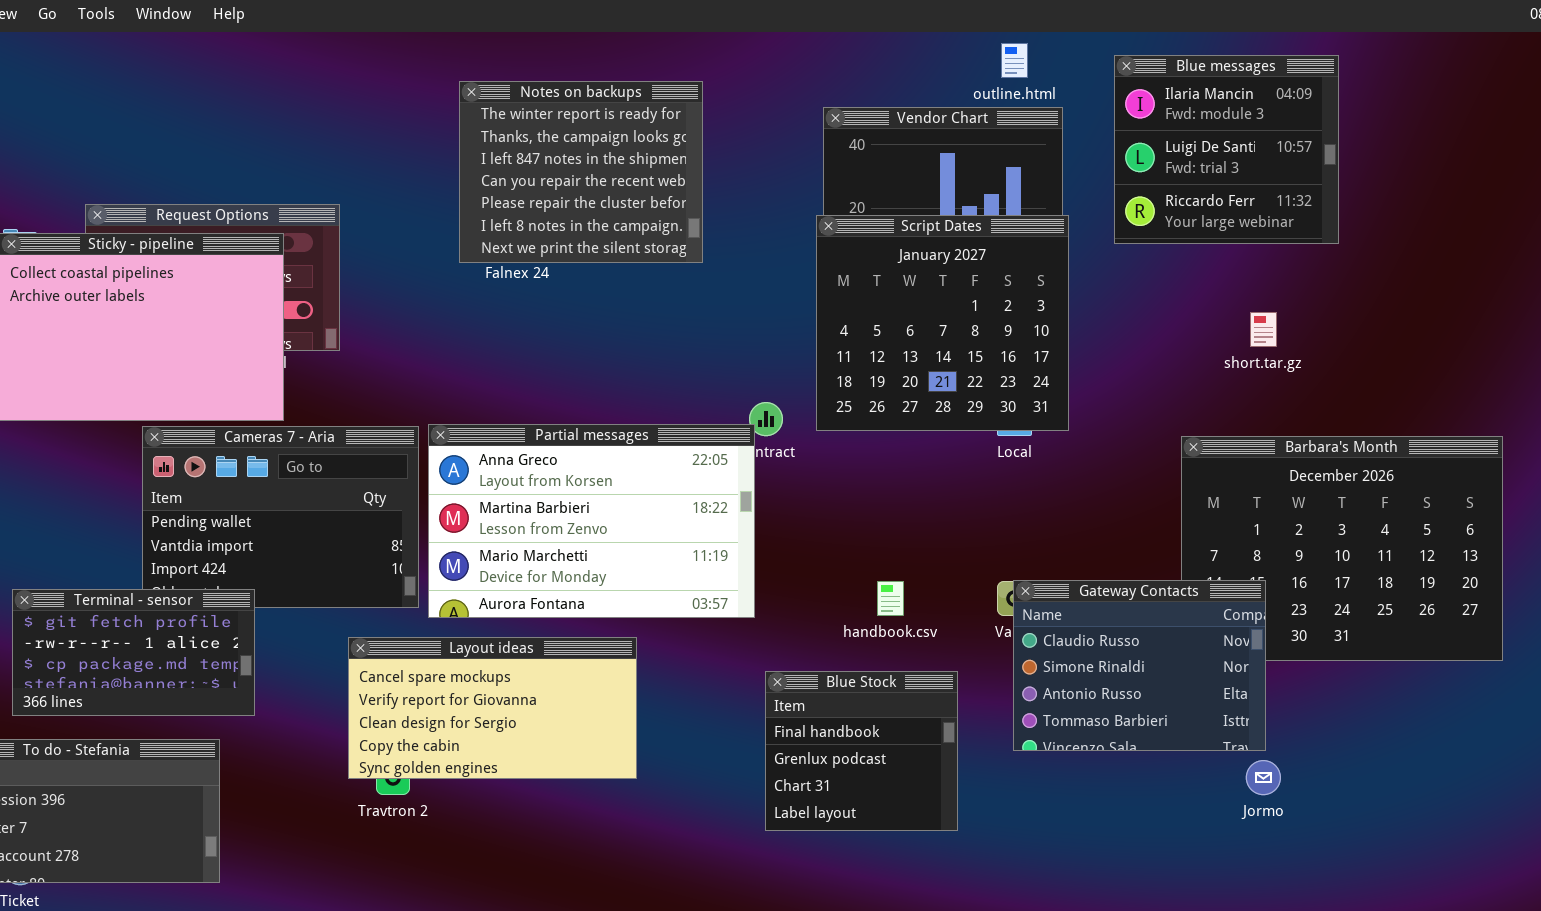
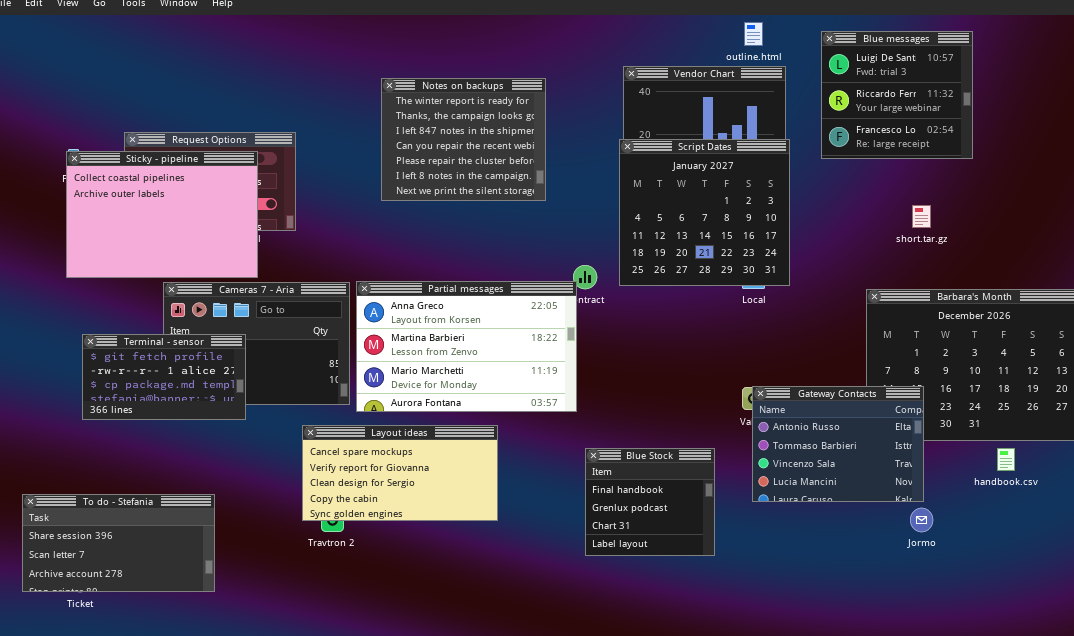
Blue messages: [1114,55,1339,244] -> [821,31,973,159], scrolled down 1 row
Notes on backups: [459,81,703,263] -> [381,78,546,201], moved
Gateway Contacts: [1013,580,1266,751] -> [752,386,924,502], scrolled down 2 rows
handbook.csv: [877,581,904,616] -> [997,448,1015,471], moved
Terminal - sensor: [12,589,255,716] -> [82,334,246,420], moved

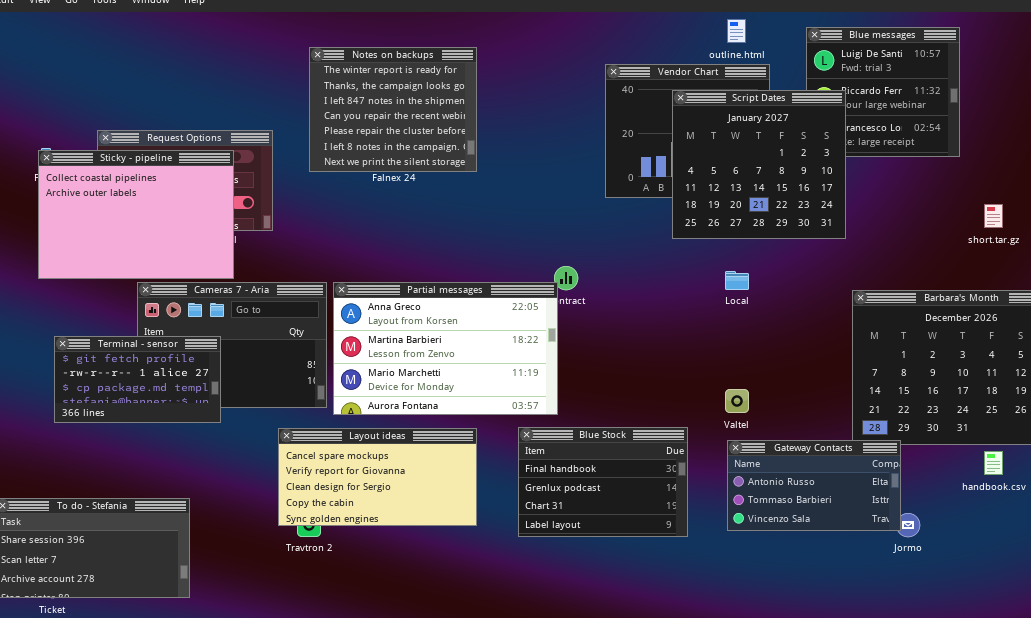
Notes on backups: [381,78,546,201] -> [309,47,477,172], moved
Script Dates: [619,139,790,286] -> [672,90,846,239], moved
short.tar.gz: [912,205,931,228] -> [984,204,1003,228], moved
Gateway Contacts: [752,386,924,502] -> [727,440,901,531], moved, resized
Blue Stock: [585,448,715,556] -> [518,427,688,537], moved, resized

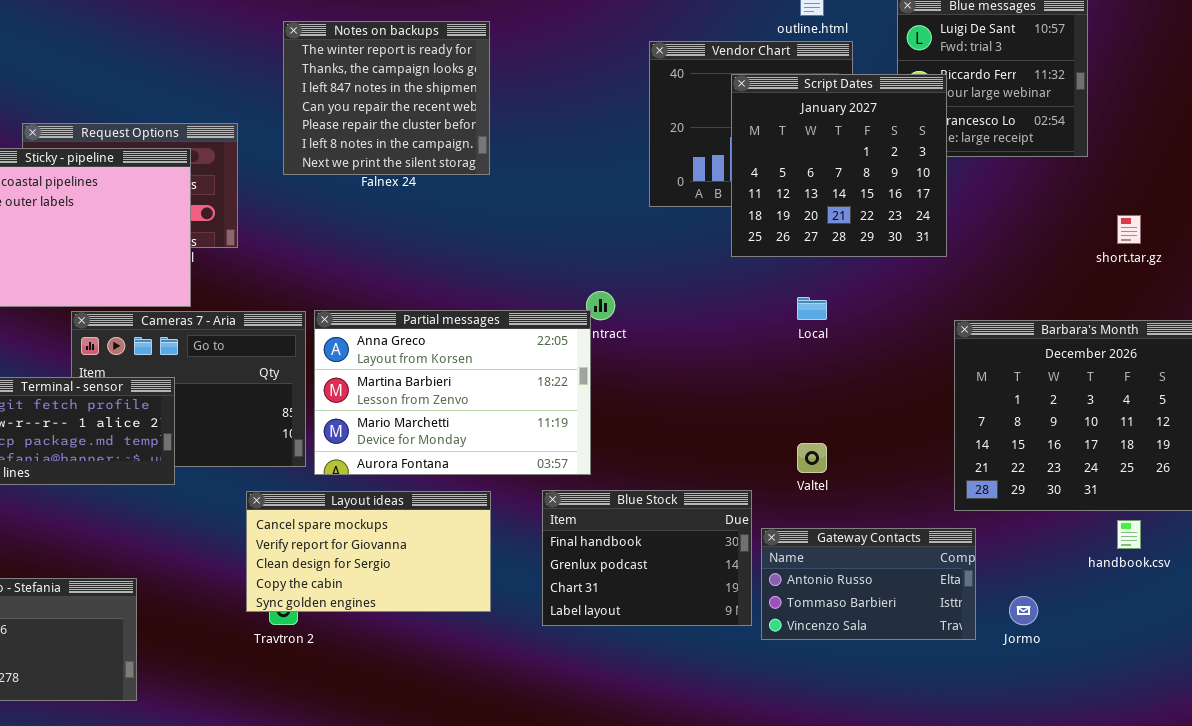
Gateway Contacts: [727,440,901,531] -> [761,528,976,640], moved

